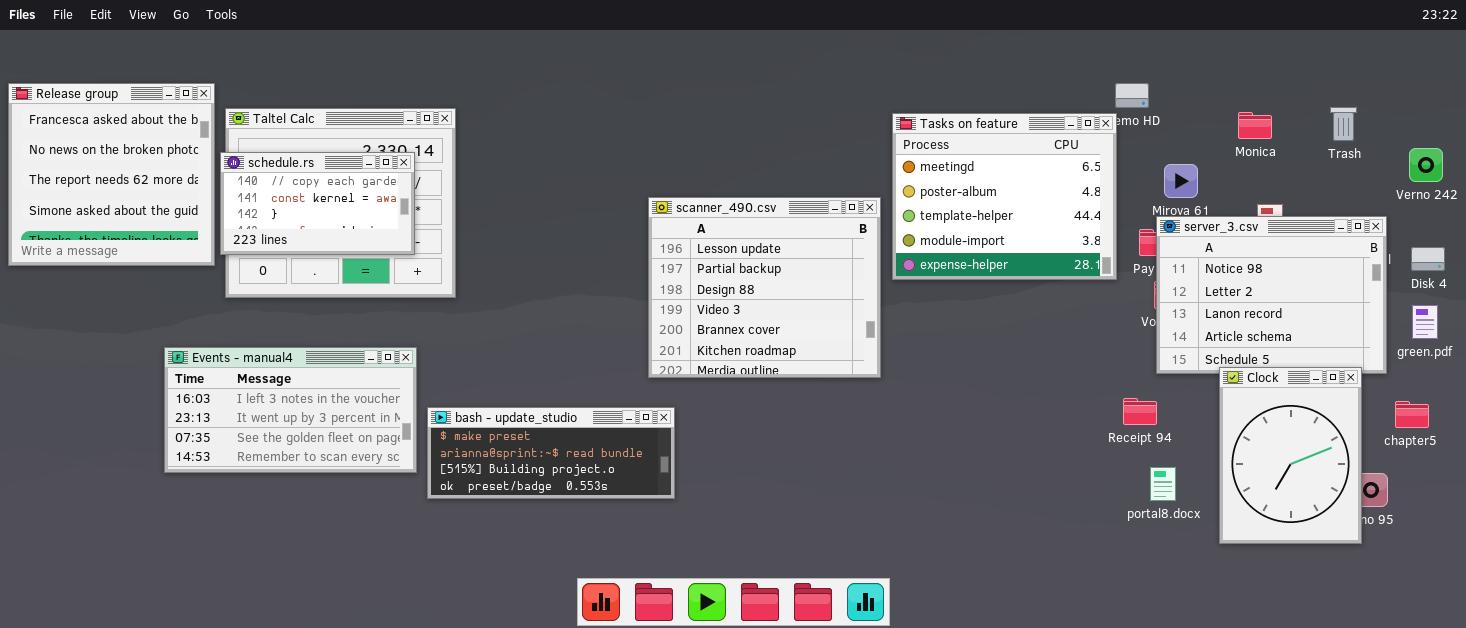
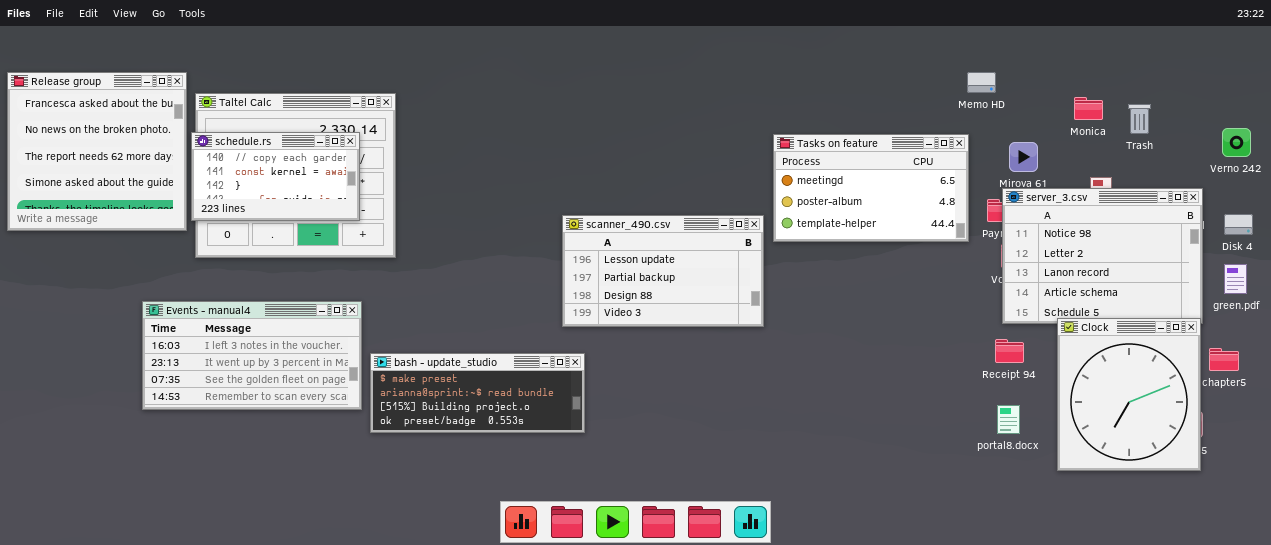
Trash: [1330,107,1357,141] -> [1128,104,1151,134], moved
Tasks on feature: [892,113,1117,280] -> [773,134,969,242], resized
scanner_490.csv: [648,197,881,378] -> [562,215,764,327], resized
Clock: [1219,367,1362,544] -> [1057,318,1201,471], resized
Receipt 94: [1123,398,1157,425] -> [995,339,1024,363], moved

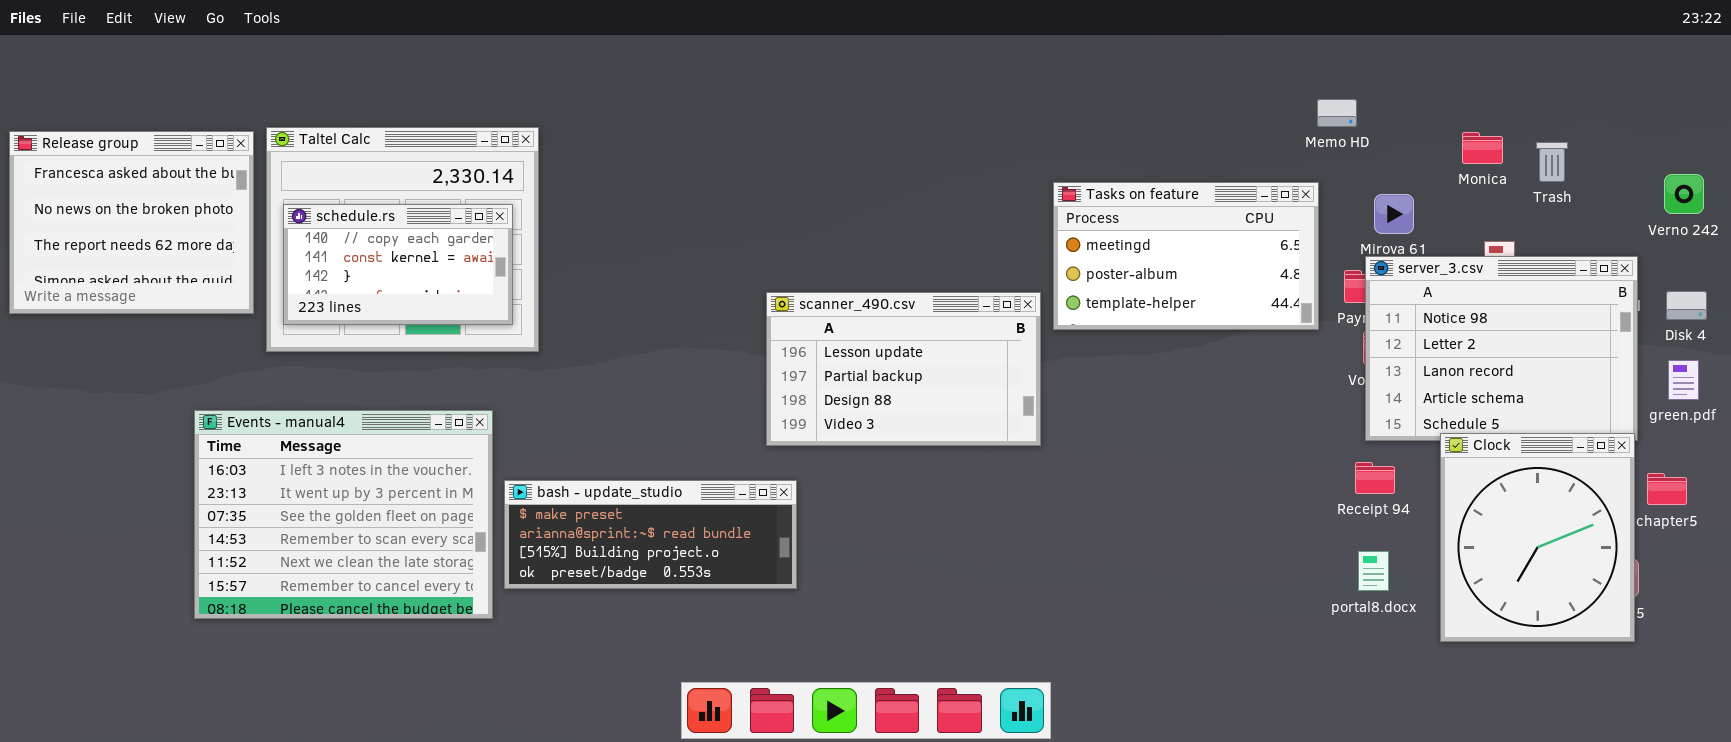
Release group: [7,72,187,231] -> [9,131,254,314], resized
schedule.rs: [191,132,360,221] -> [283,204,513,325], moved
Events - manual4: [142,301,362,410] -> [194,410,493,619], resized

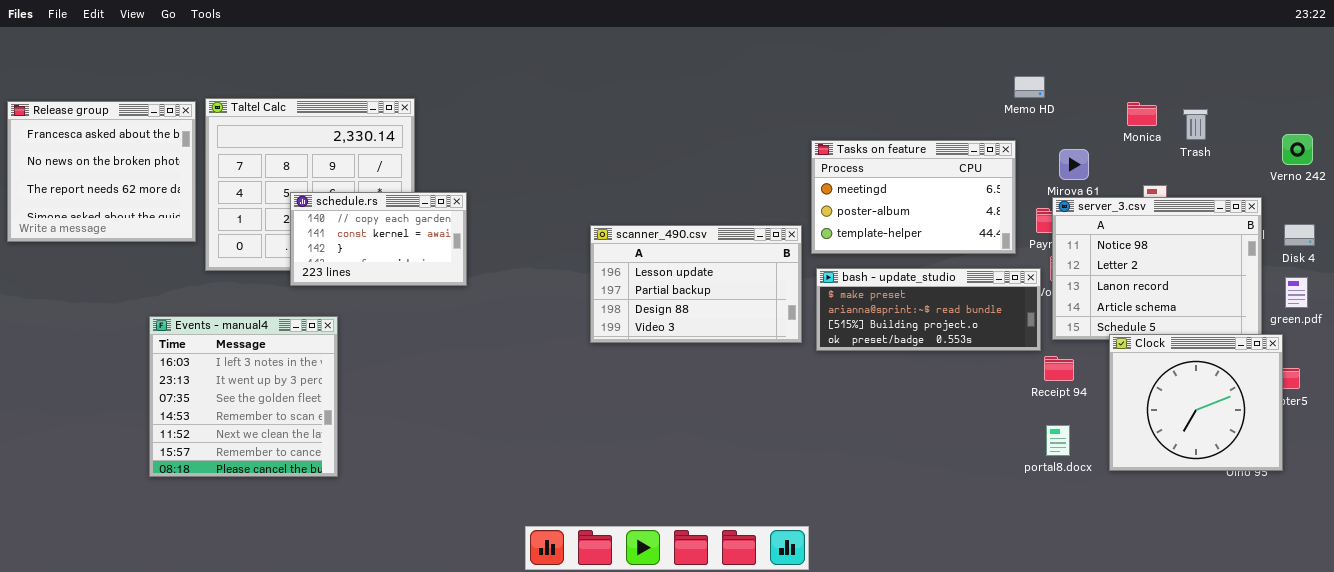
schedule.rs: [283,204,513,325] -> [290,192,467,286], moved
Events - manual4: [194,410,493,619] -> [149,316,338,477], resized
Clock: [1440,433,1635,642] -> [1109,334,1283,471], resized
bash - update_studio: [504,480,797,589] -> [816,268,1041,351], moved

